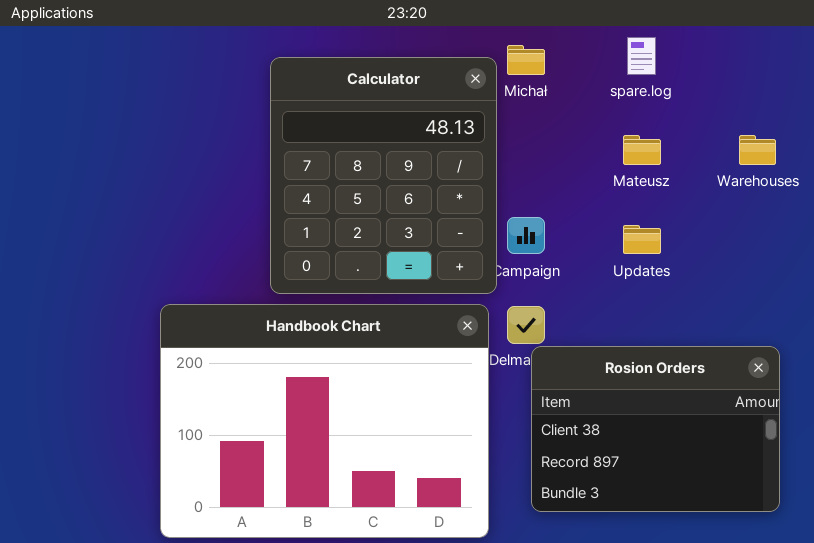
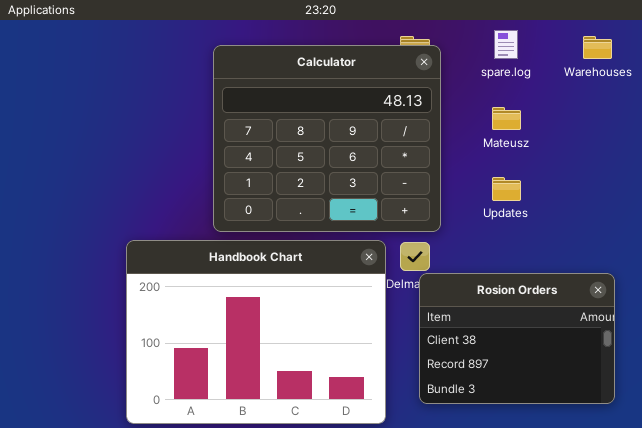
Calculator: [270,57,497,294] -> [213,45,441,232], resized
Warehouses: [739,135,776,165] -> [583,36,612,59], moved

